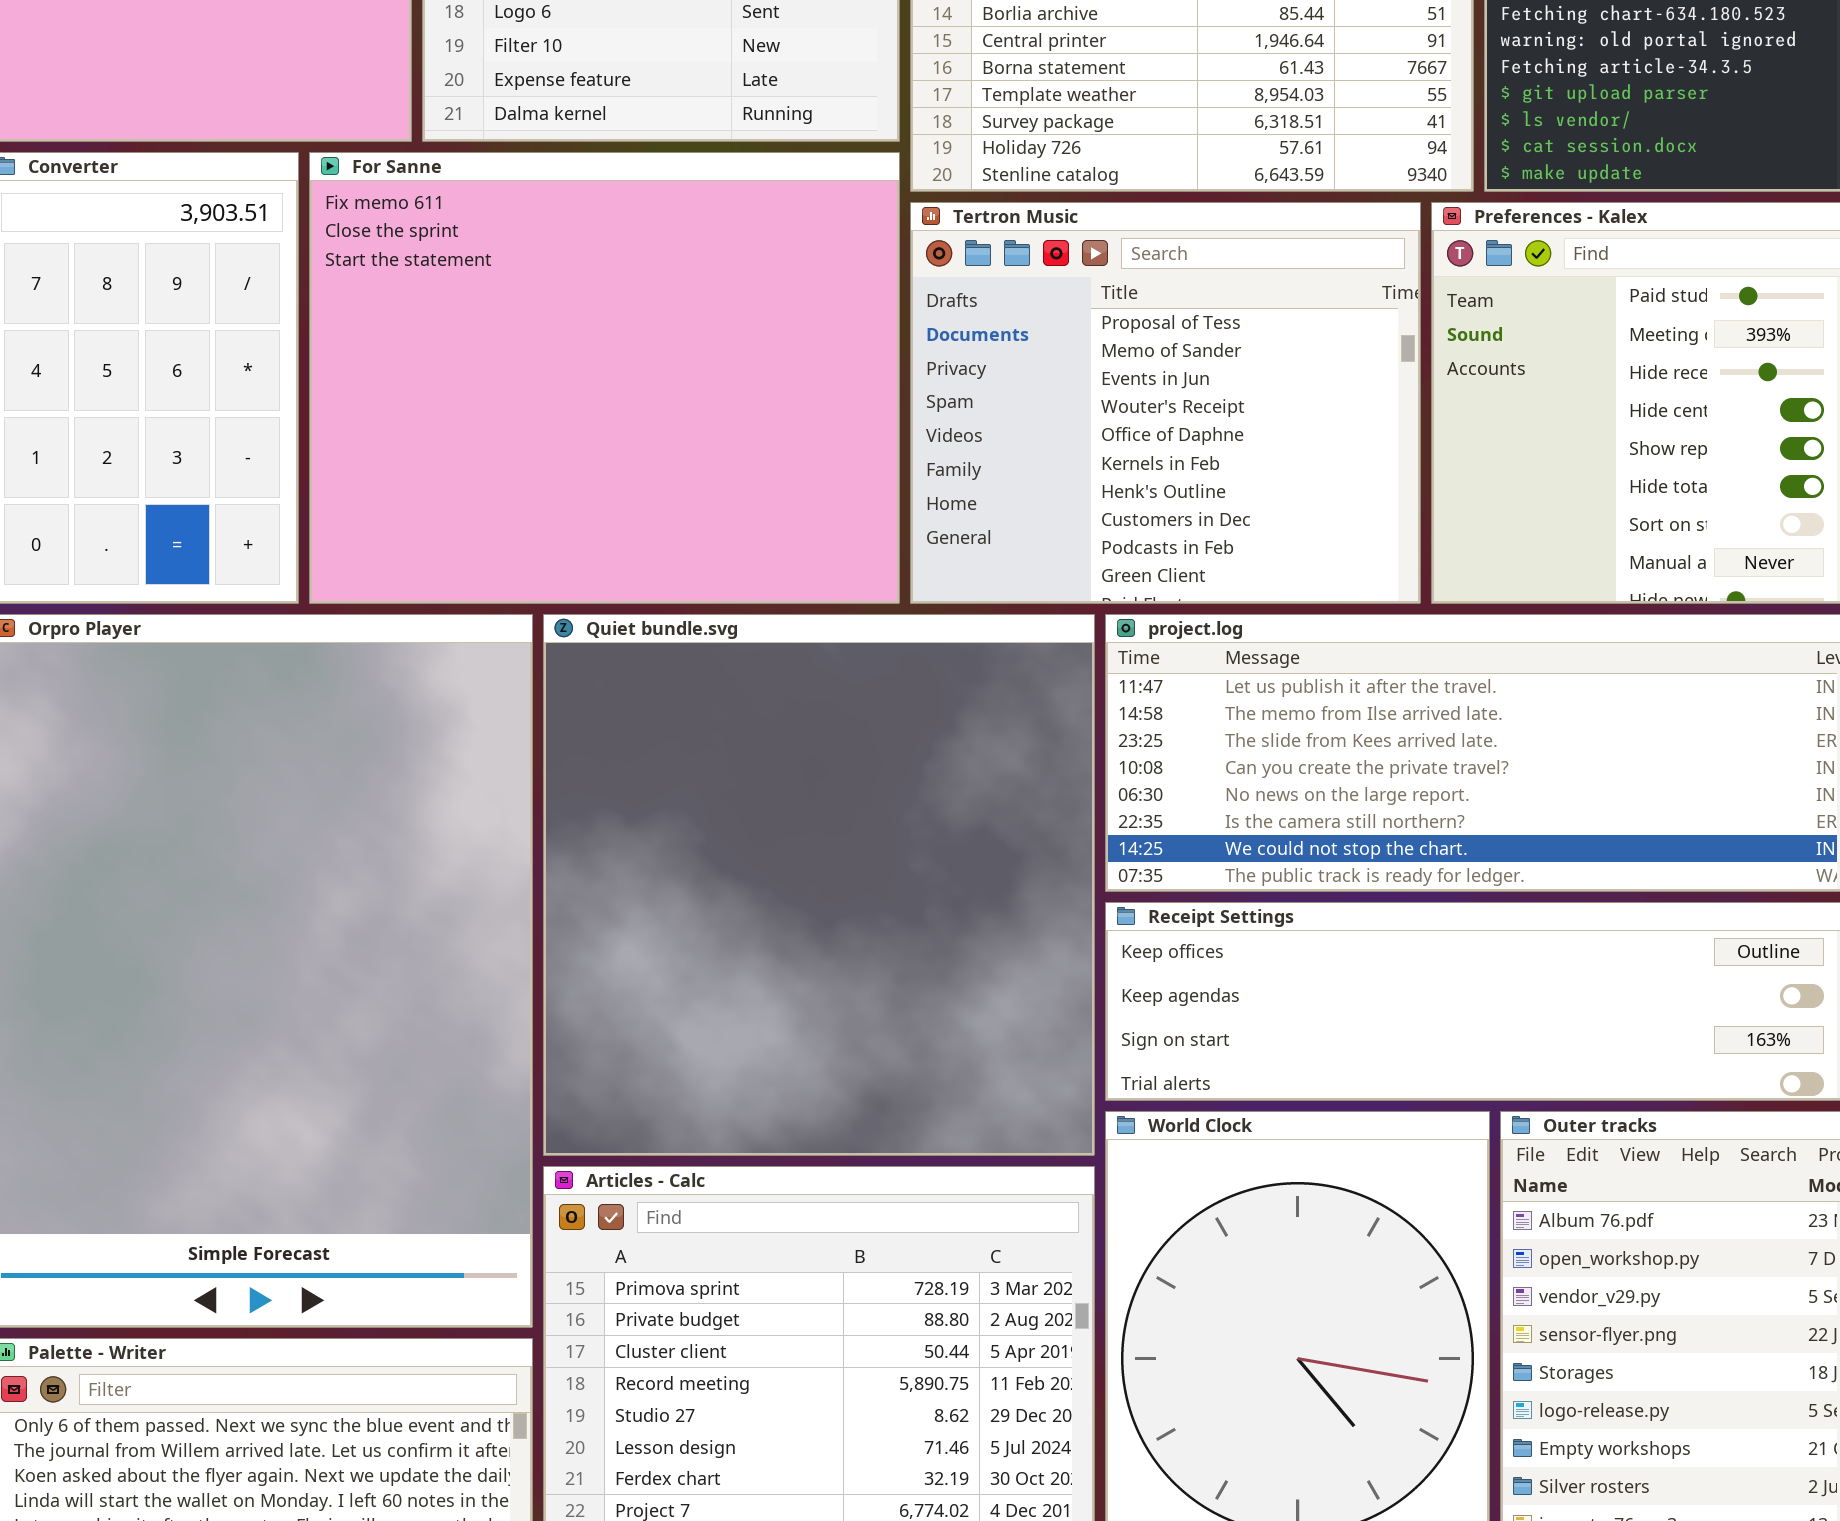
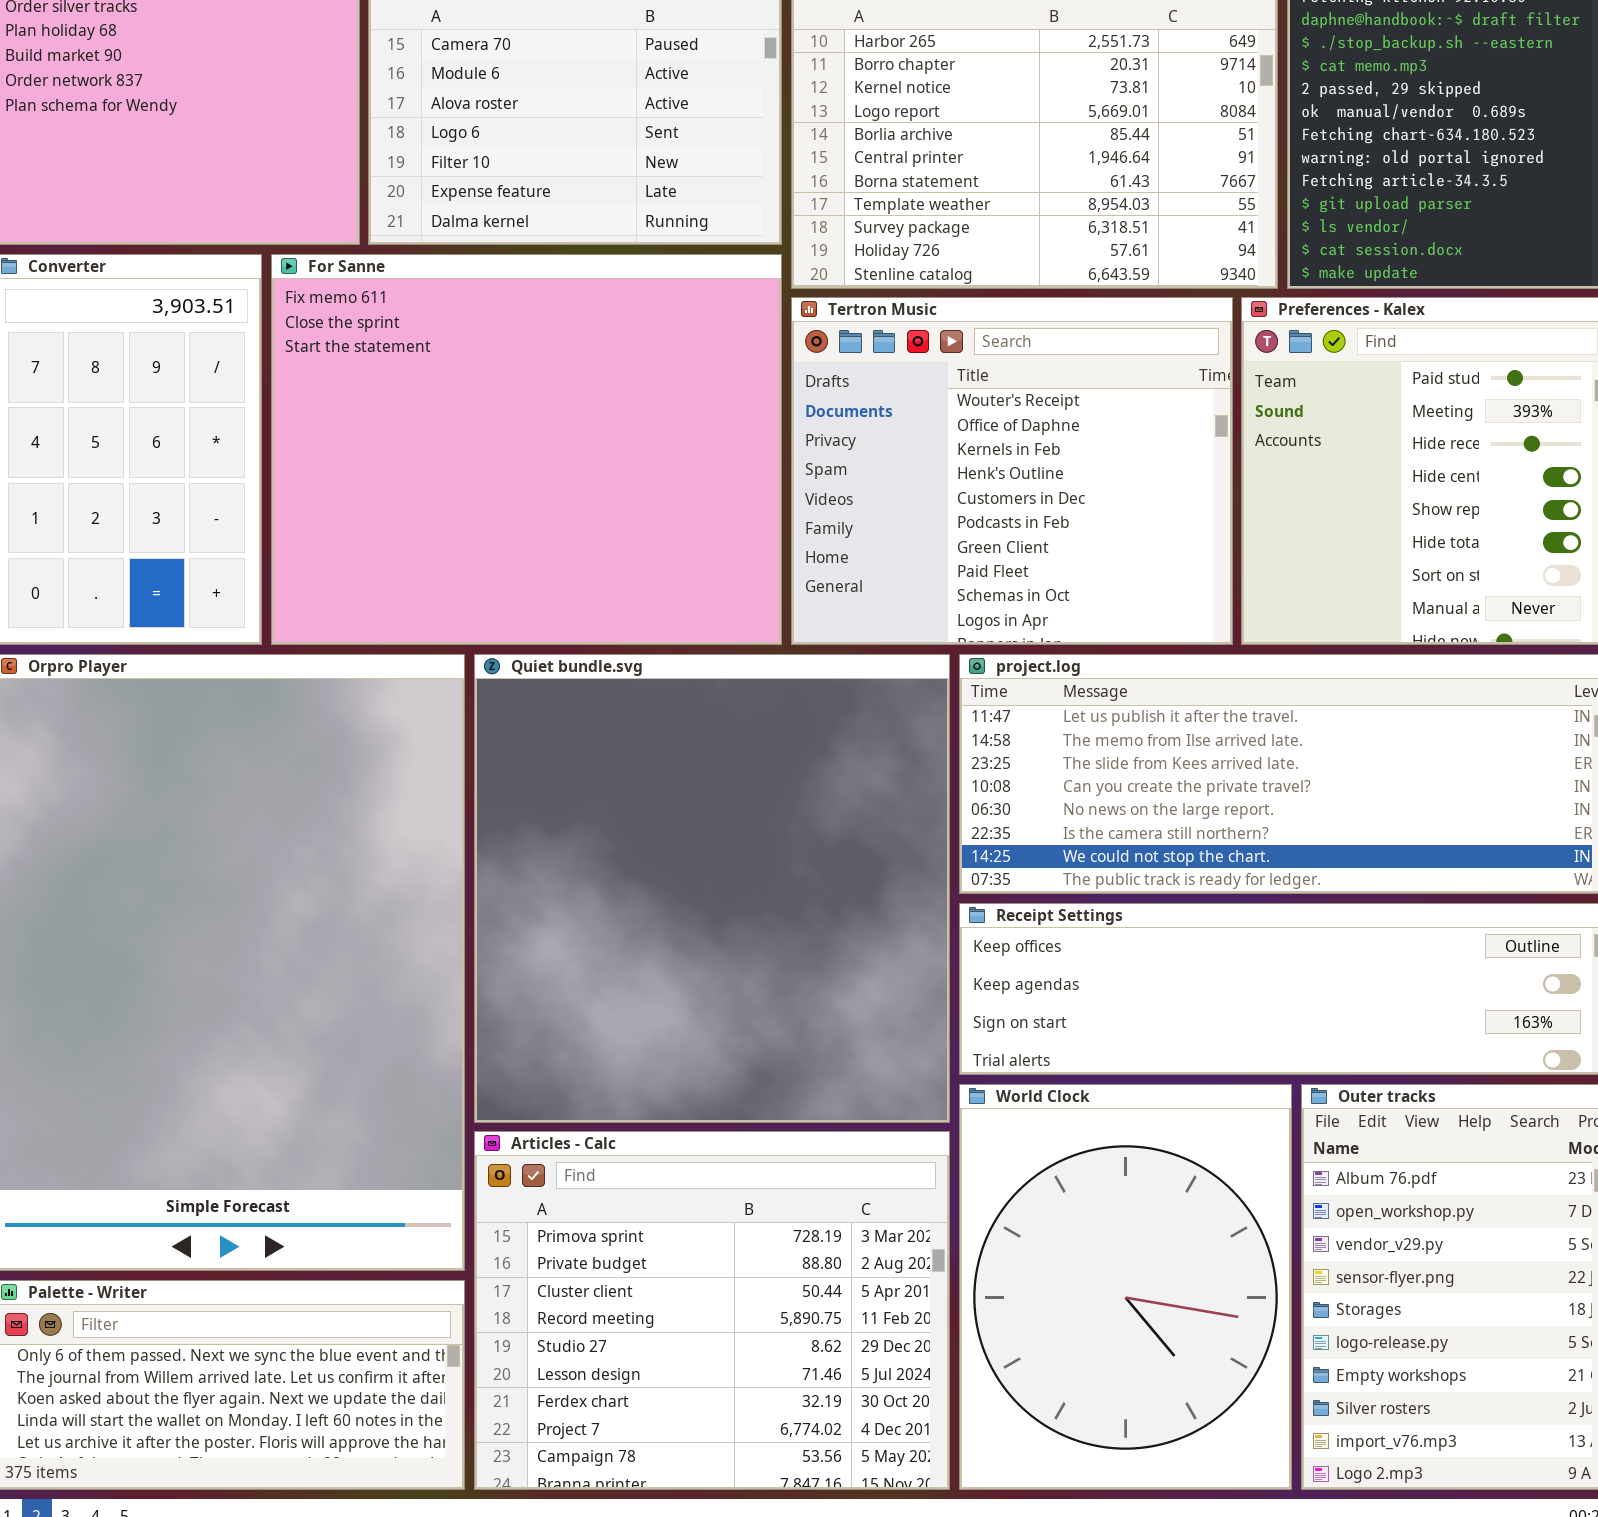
Tertron Music: [910,202,1421,604] -> [791,297,1233,645], scrolled down 3 rows

